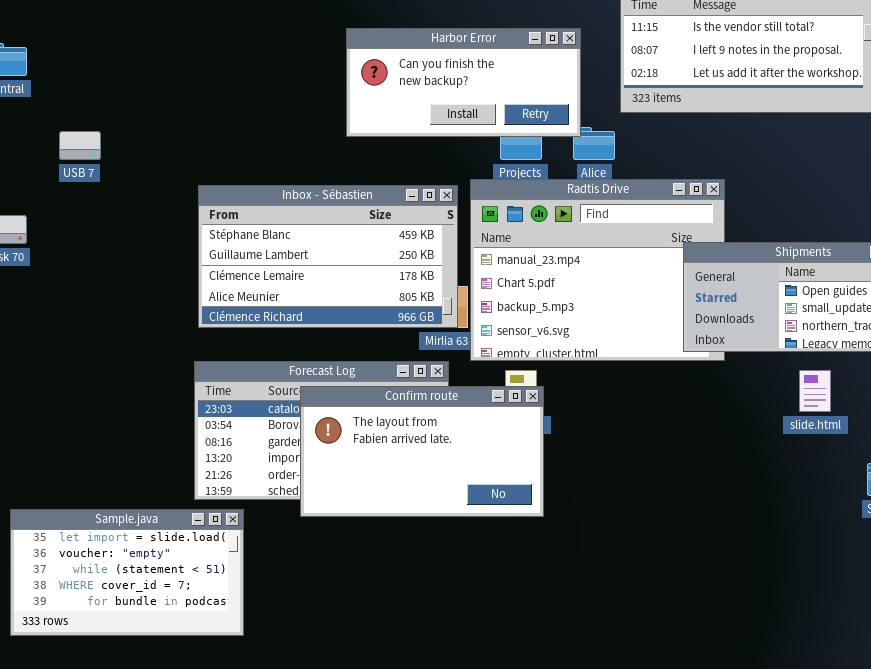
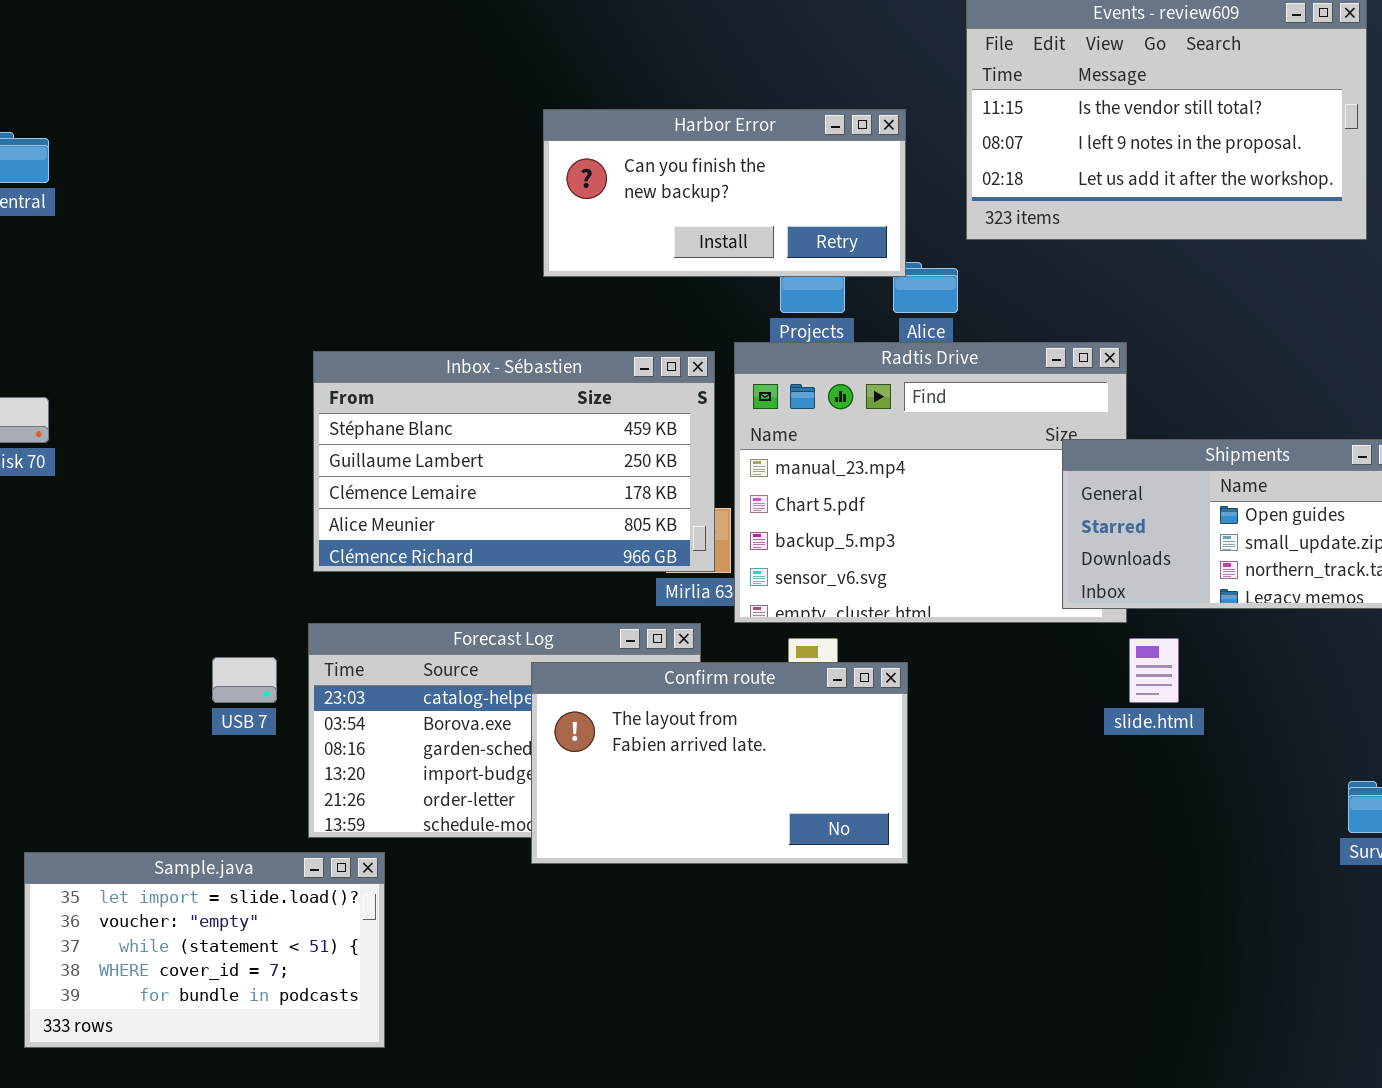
USB 7: [59,131,101,160] -> [212,657,277,703], moved
slide.html: [799,370,831,412] -> [1129,638,1179,703], moved
Confirm route: [300,386,544,517] -> [531,662,908,864], moved

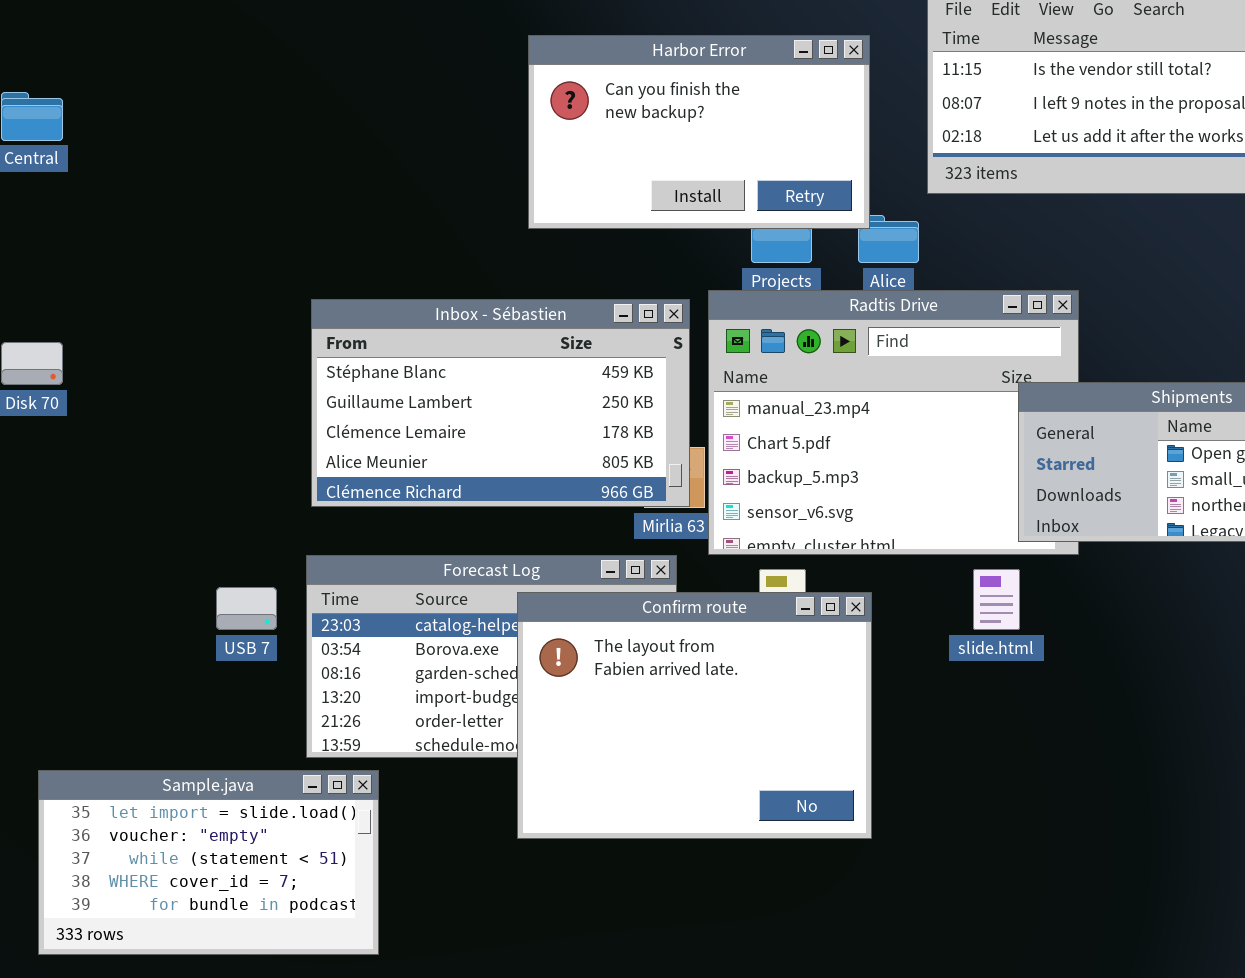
Harbor Error: [543,109,906,277] -> [528,35,870,229], resized
slide.html: [1129,638,1179,703] -> [973,569,1020,630], moved
Confirm route: [531,662,908,864] -> [517,592,872,839], resized

